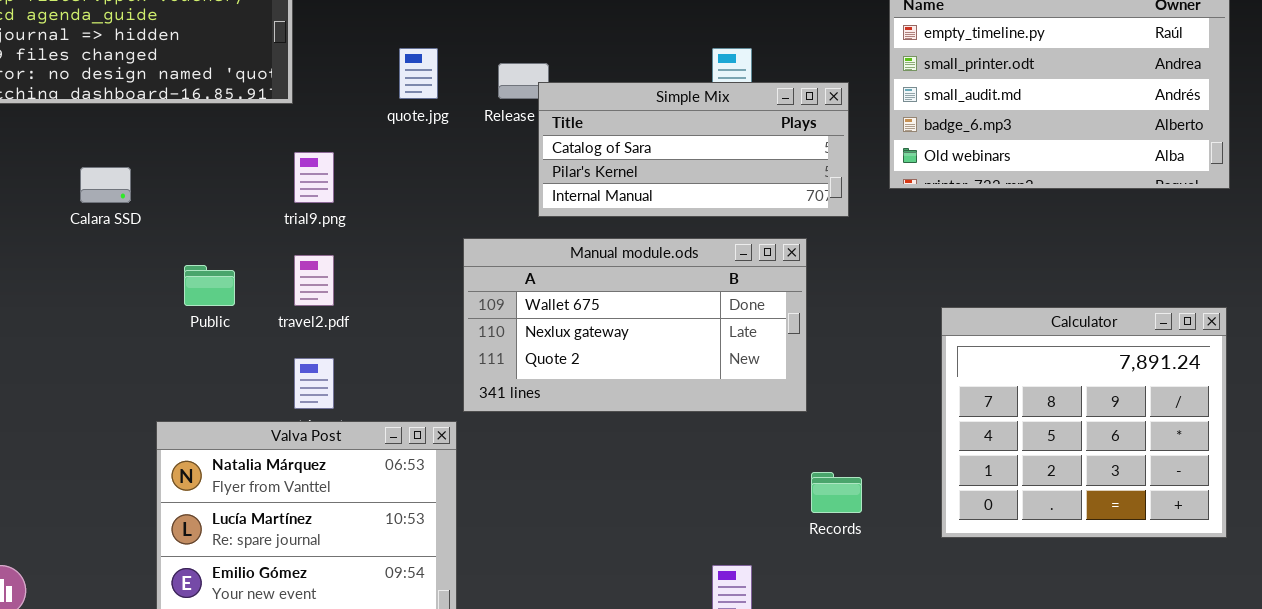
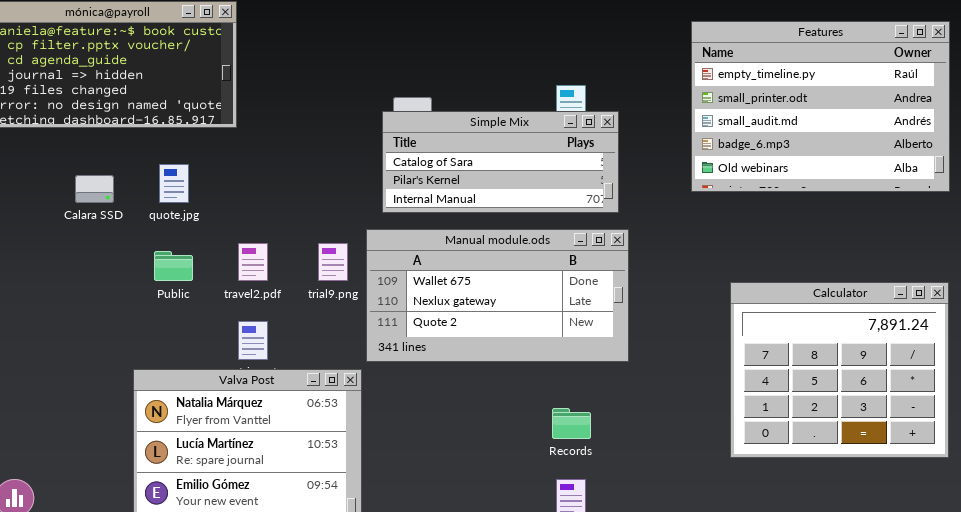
quote.jpg: [399,48,438,99] -> [159,164,189,203], moved
Simple Mix: [538,82,849,217] -> [382,111,619,213], moved
trial9.png: [294,152,334,203] -> [318,243,348,281], moved
Records: [811,472,862,513] -> [552,408,591,439], moved

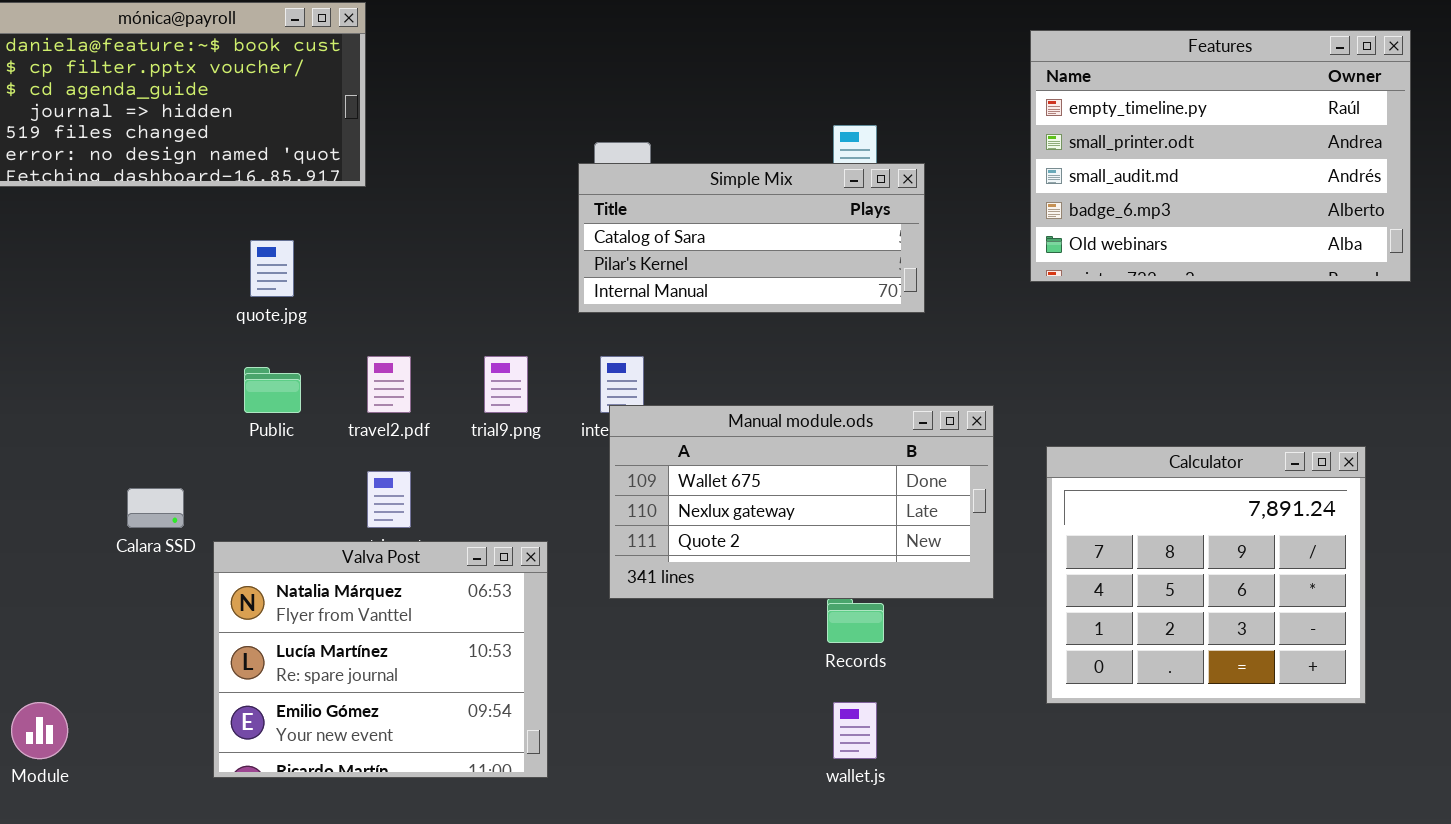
Calara SSD: [75,175,114,203] -> [127,488,184,528], moved
Manual module.ods: [366,229,629,362] -> [609,405,994,599], moved
Calculator: [730,282,949,458] -> [1046,446,1366,704], moved

